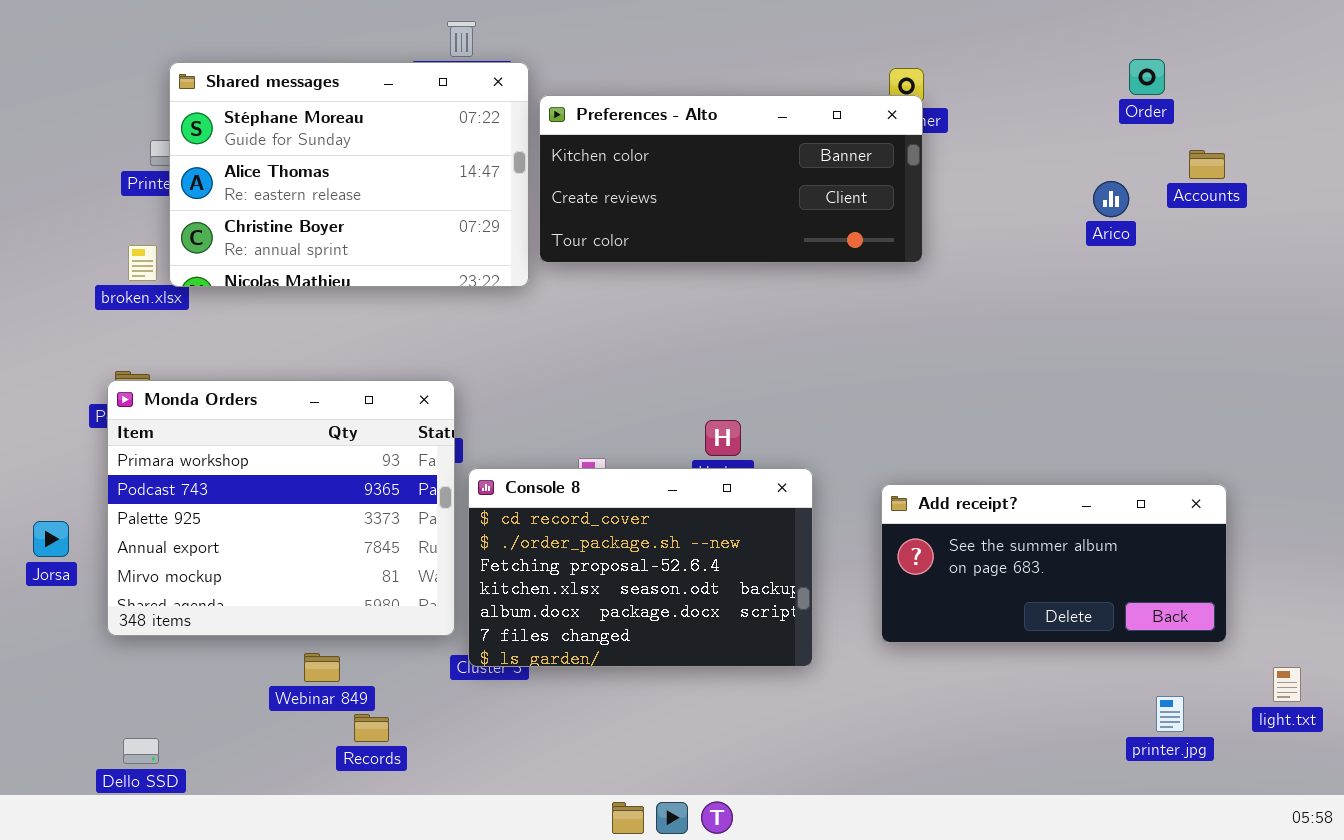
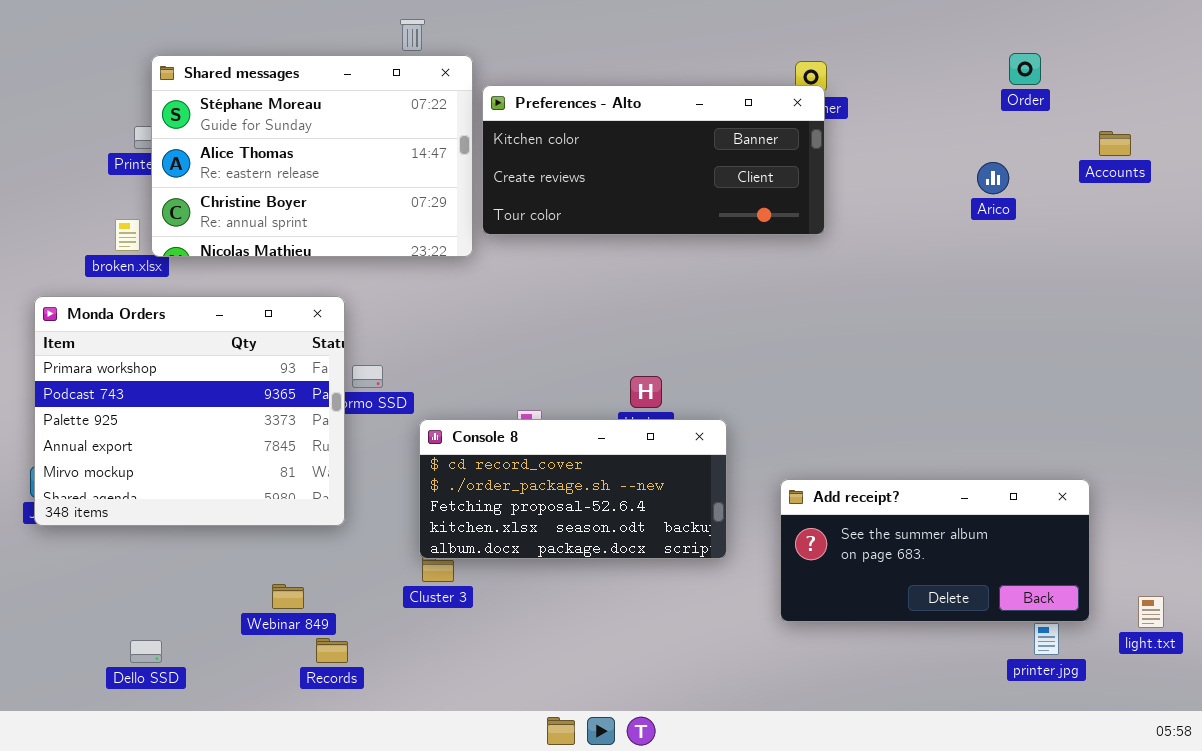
Accounts: [1189,150,1225,179] -> [1099,131,1131,156], moved
Monda Orders: [107,380,455,636] -> [34,296,345,526], moved
Console 8: [468,468,813,667] -> [419,419,727,559], resized
Add receipt?: [881,484,1227,643] -> [780,479,1090,622], moved
Dello SSD: [123,738,159,764] -> [130,640,162,663], moved

